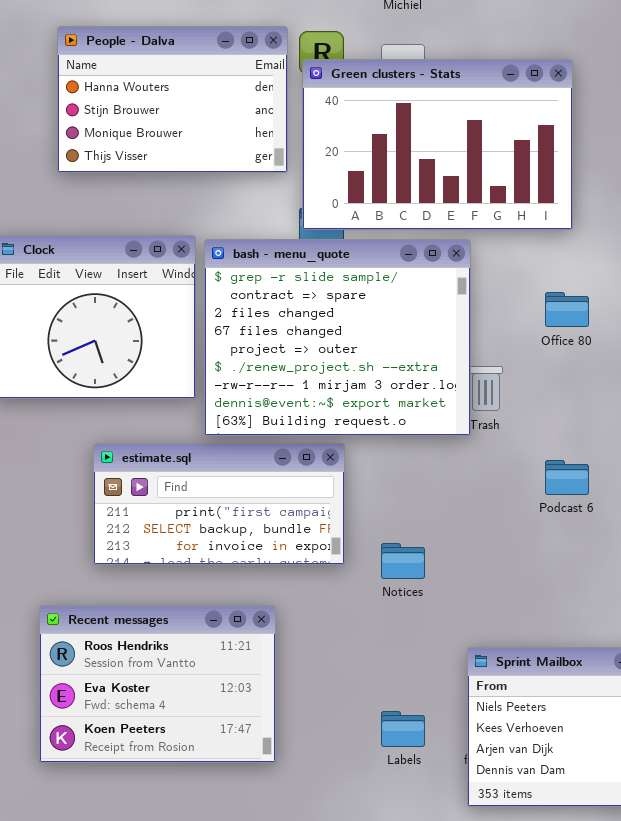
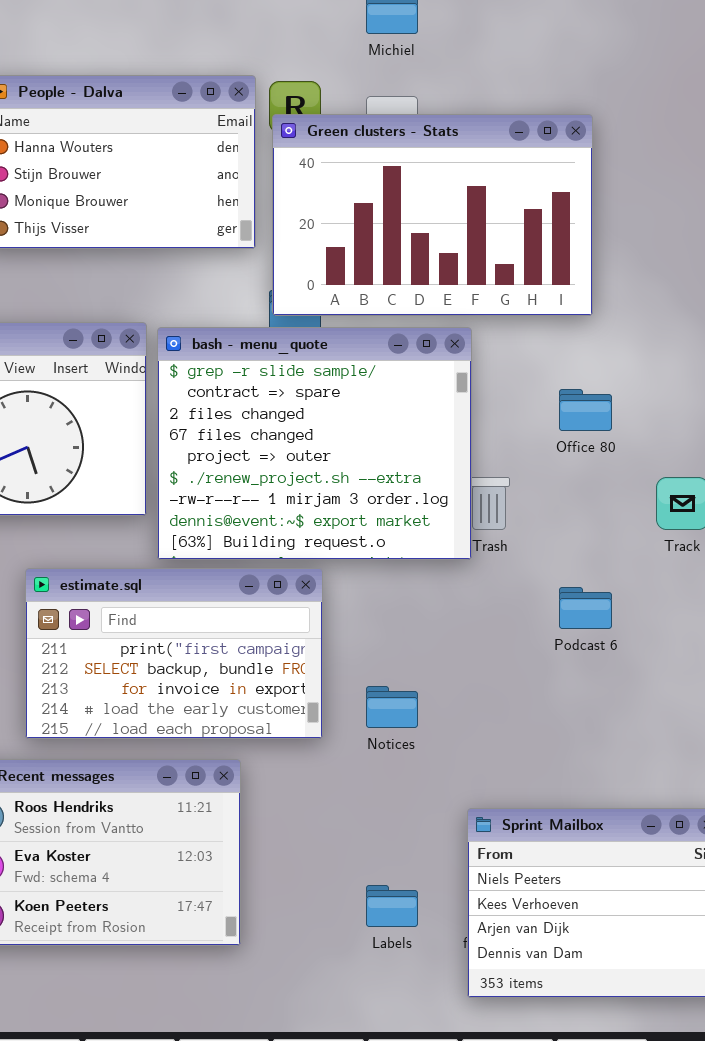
estimate.sql: [93,443,345,565] -> [25,568,323,739], resized

